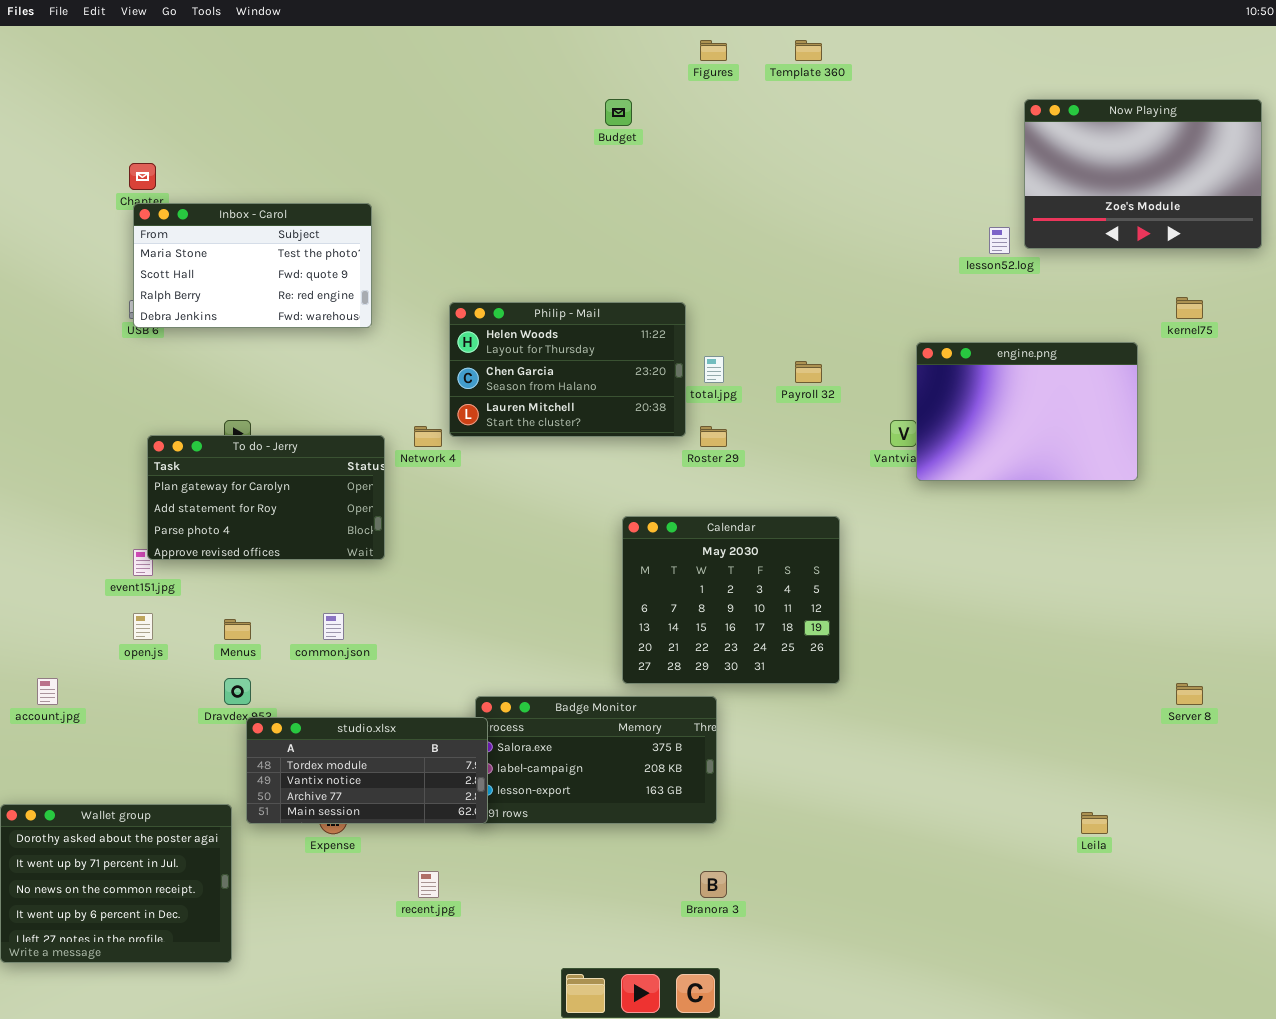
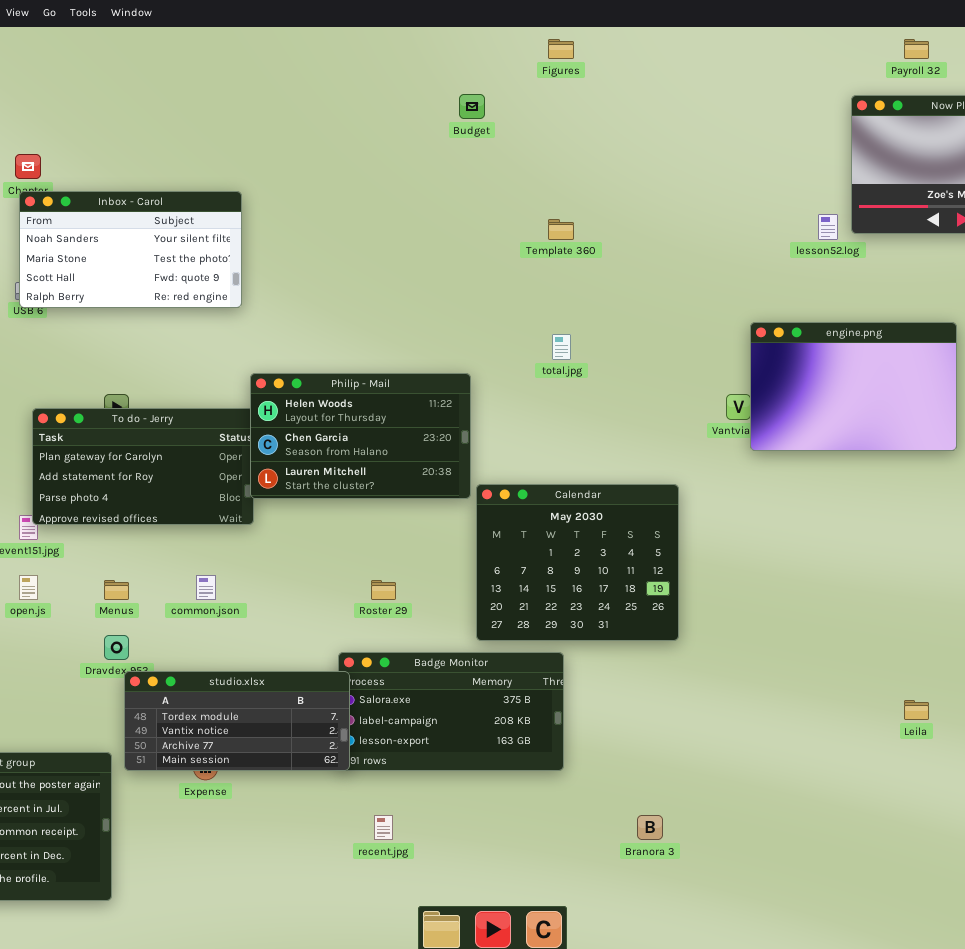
Template 360: [795,40,822,61] -> [548,219,574,240], moved
Inbox - Carol: [133,203,372,328] -> [19,191,242,308], scrolled up 1 row
Philip - Mail: [449,302,686,437] -> [250,373,471,499], moved
Payroll 32: [795,361,822,383] -> [904,39,929,59], moved
Roster 29: [700,426,727,447] -> [371,580,396,600], moved
Leila: [1081,812,1108,834] -> [904,700,929,720], moved
recent.jpg: [418,871,439,898] -> [374,815,393,840], moved
Branora 3: [700,871,727,898] -> [637,815,663,840], moved

